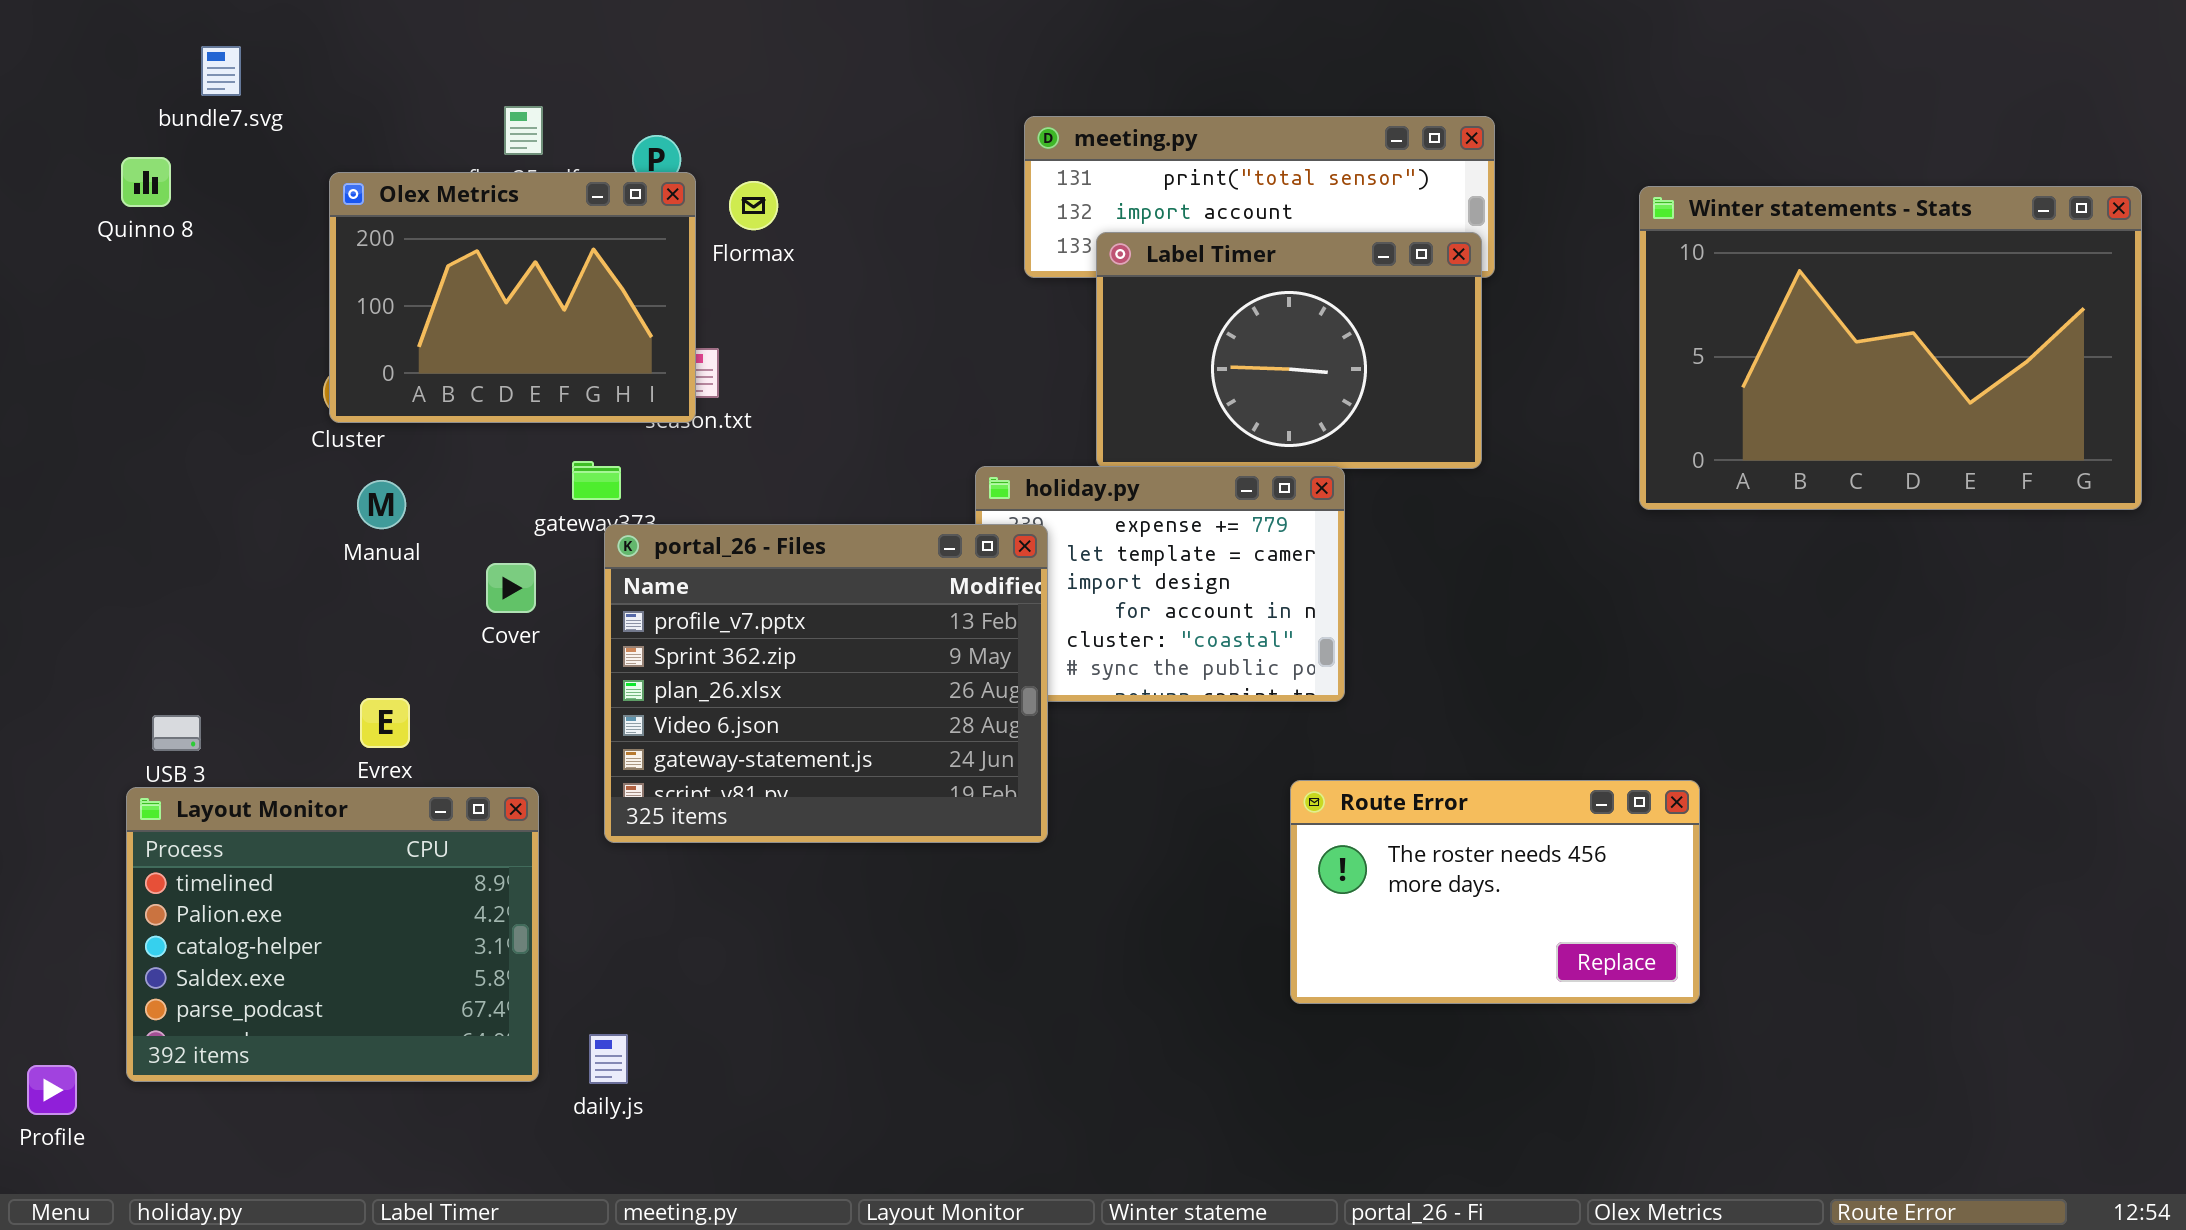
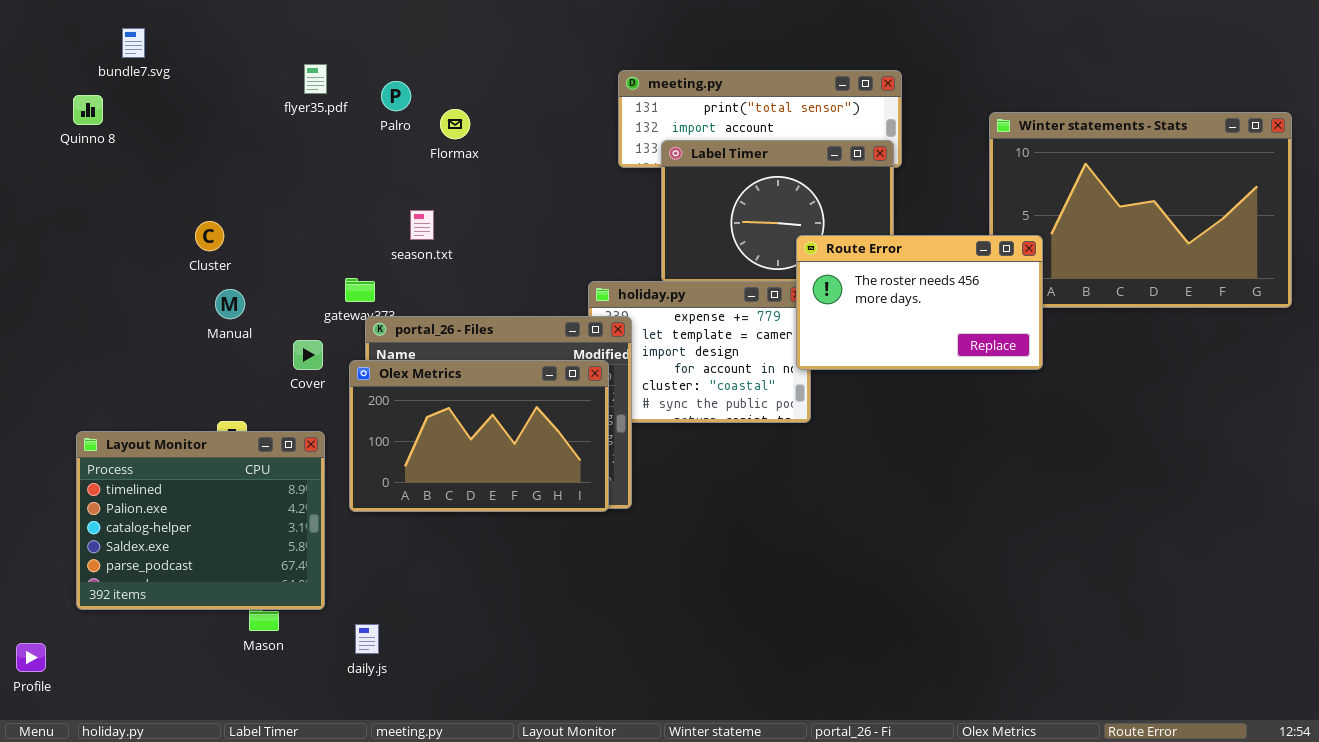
Olex Metrics: [329,172,696,423] -> [349,360,609,512], moved, resized
Route Error: [1290,780,1700,1004] -> [796,235,1043,370], moved
Layout Monitor: [126,787,539,1082] -> [76,431,325,610], moved

